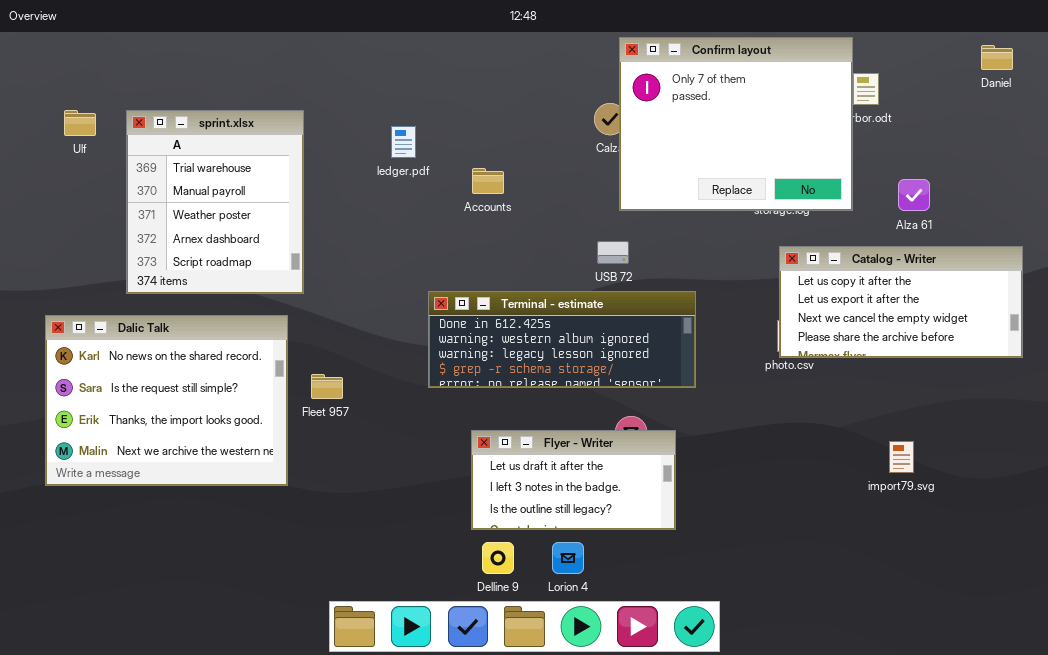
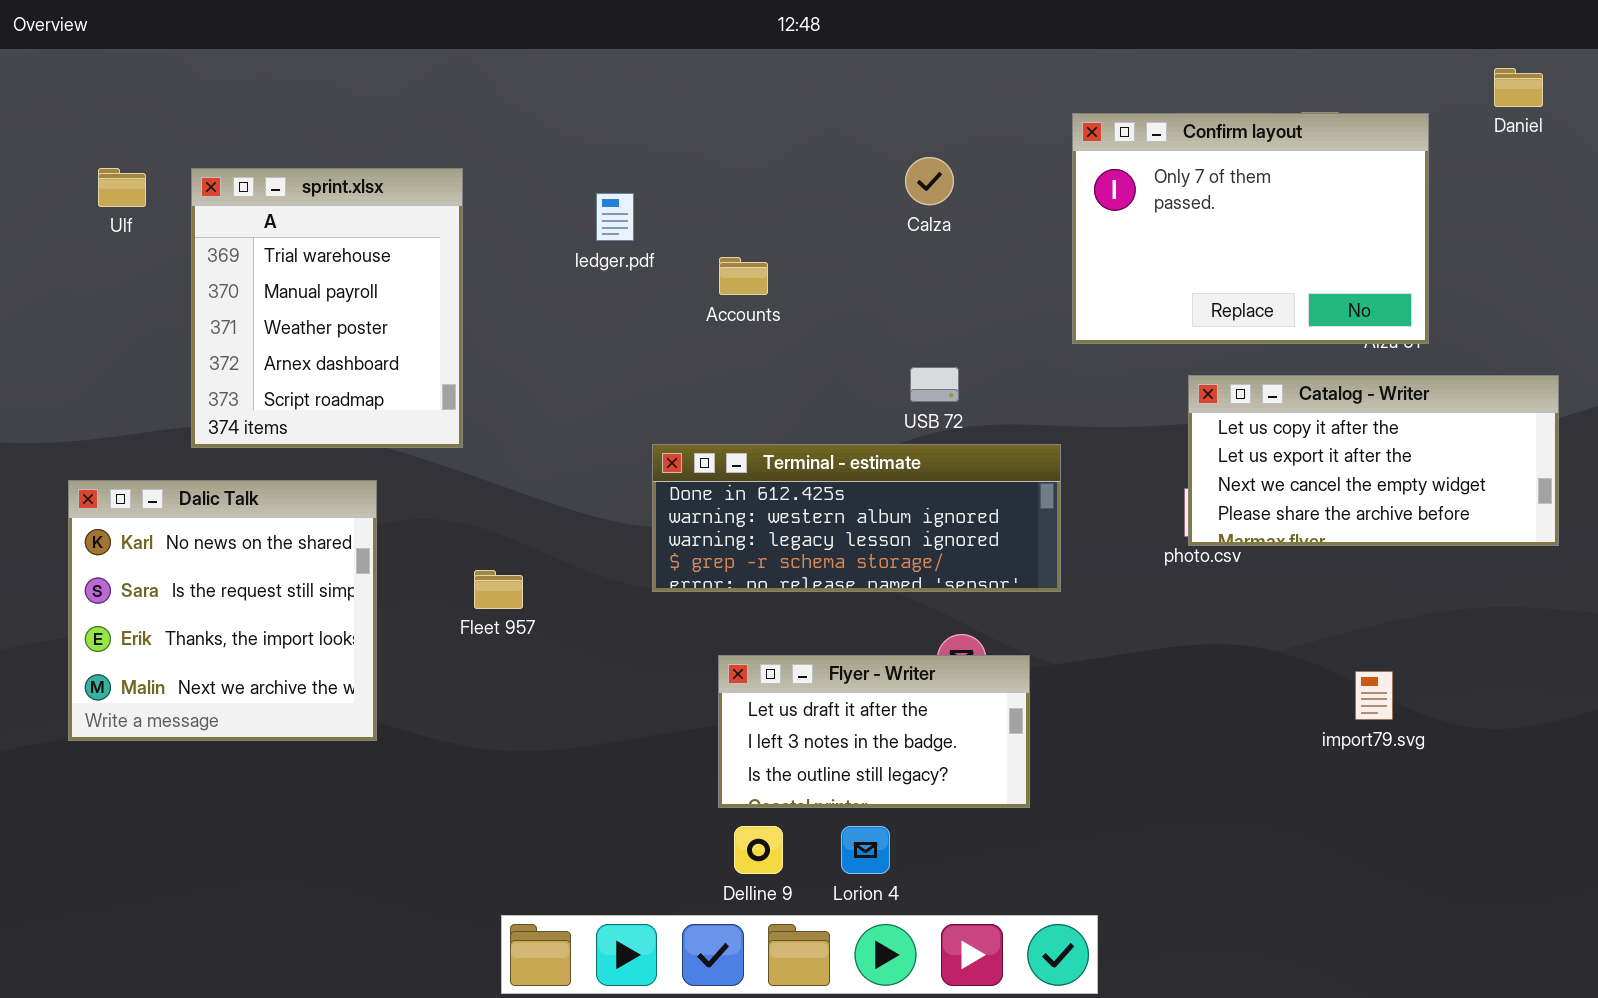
Confirm layout: [619,37,853,211] -> [1072,113,1429,344], moved, resized
Dalic Talk: [45,315,288,486] -> [68,480,377,741], resized

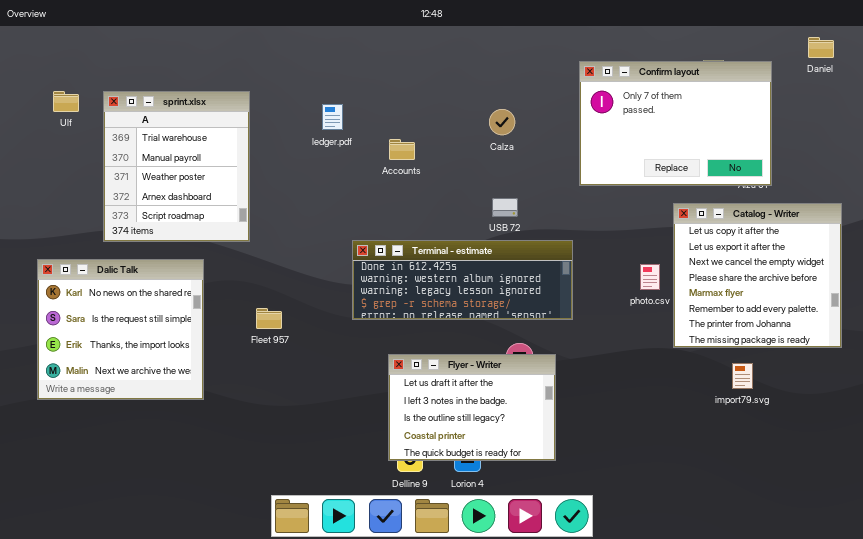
Calza: [905,157,954,205] -> [489,109,515,135], moved
Catalog - Writer: [1188,375,1559,546] -> [673,203,842,348], resized
Flyer - Writer: [718,655,1030,808] -> [388,354,556,461], resized

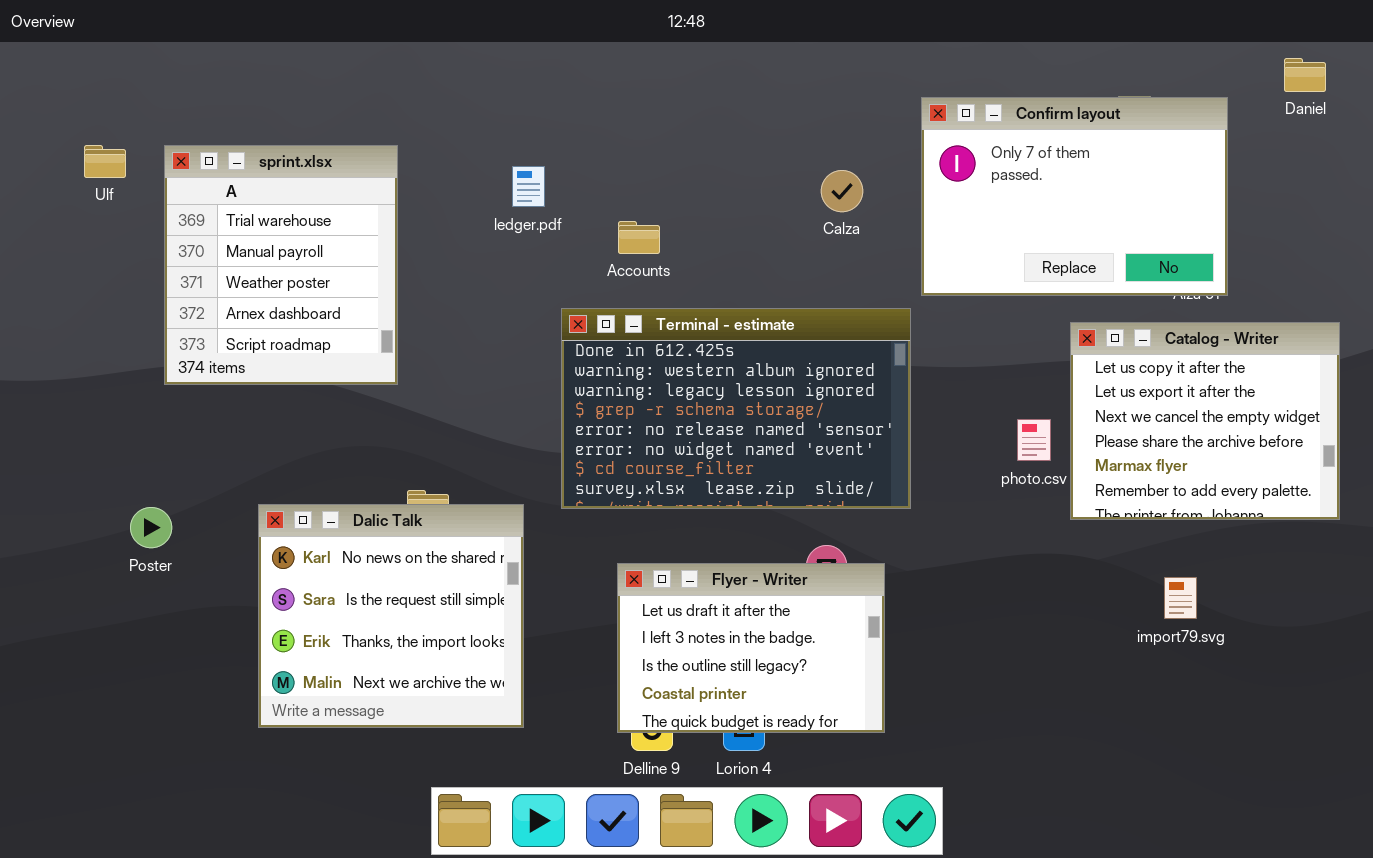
Calza: [489,109,515,135] -> [821,170,863,212], moved
Catalog - Writer: [673,203,842,348] -> [1070,322,1340,520], resized
Terminal - estimate: [352,240,573,320] -> [561,308,911,509], resized
Dalic Talk: [37,259,204,400] -> [258,504,524,728], moved

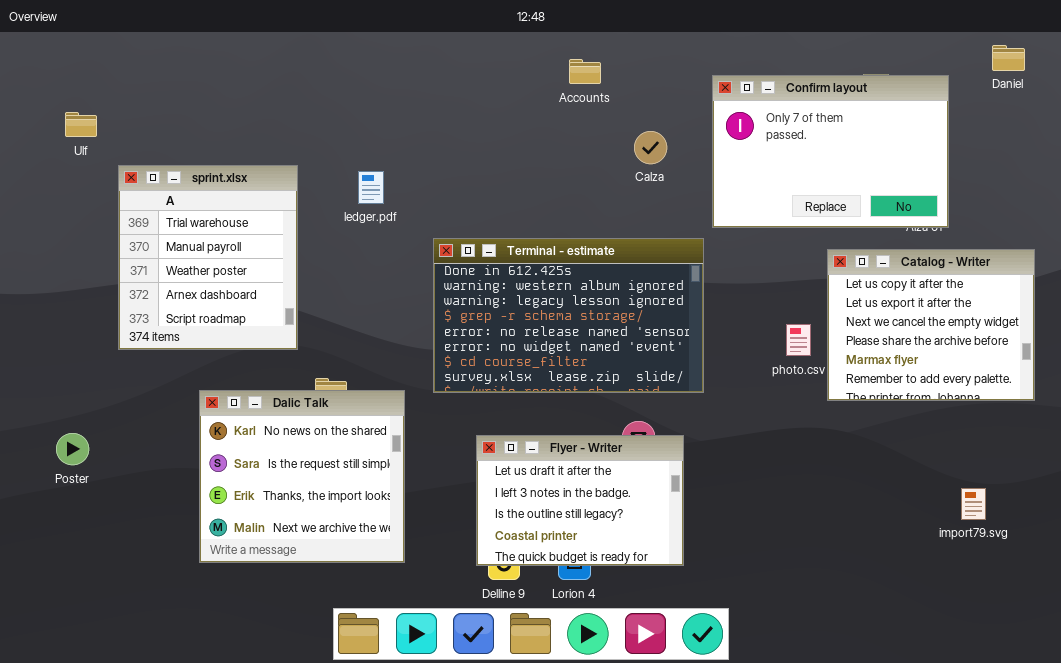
sprint.xlsx: [164,145,398,385] -> [118,165,298,350], moved
ledger.pdf: [512,166,545,207] -> [358,171,384,204], moved
Accounts: [618,221,660,254] -> [569,59,601,84], moved
Poster: [130,507,172,548] -> [56,433,89,465], moved
import79.svg: [1164,577,1197,619] -> [961,488,986,520], moved

